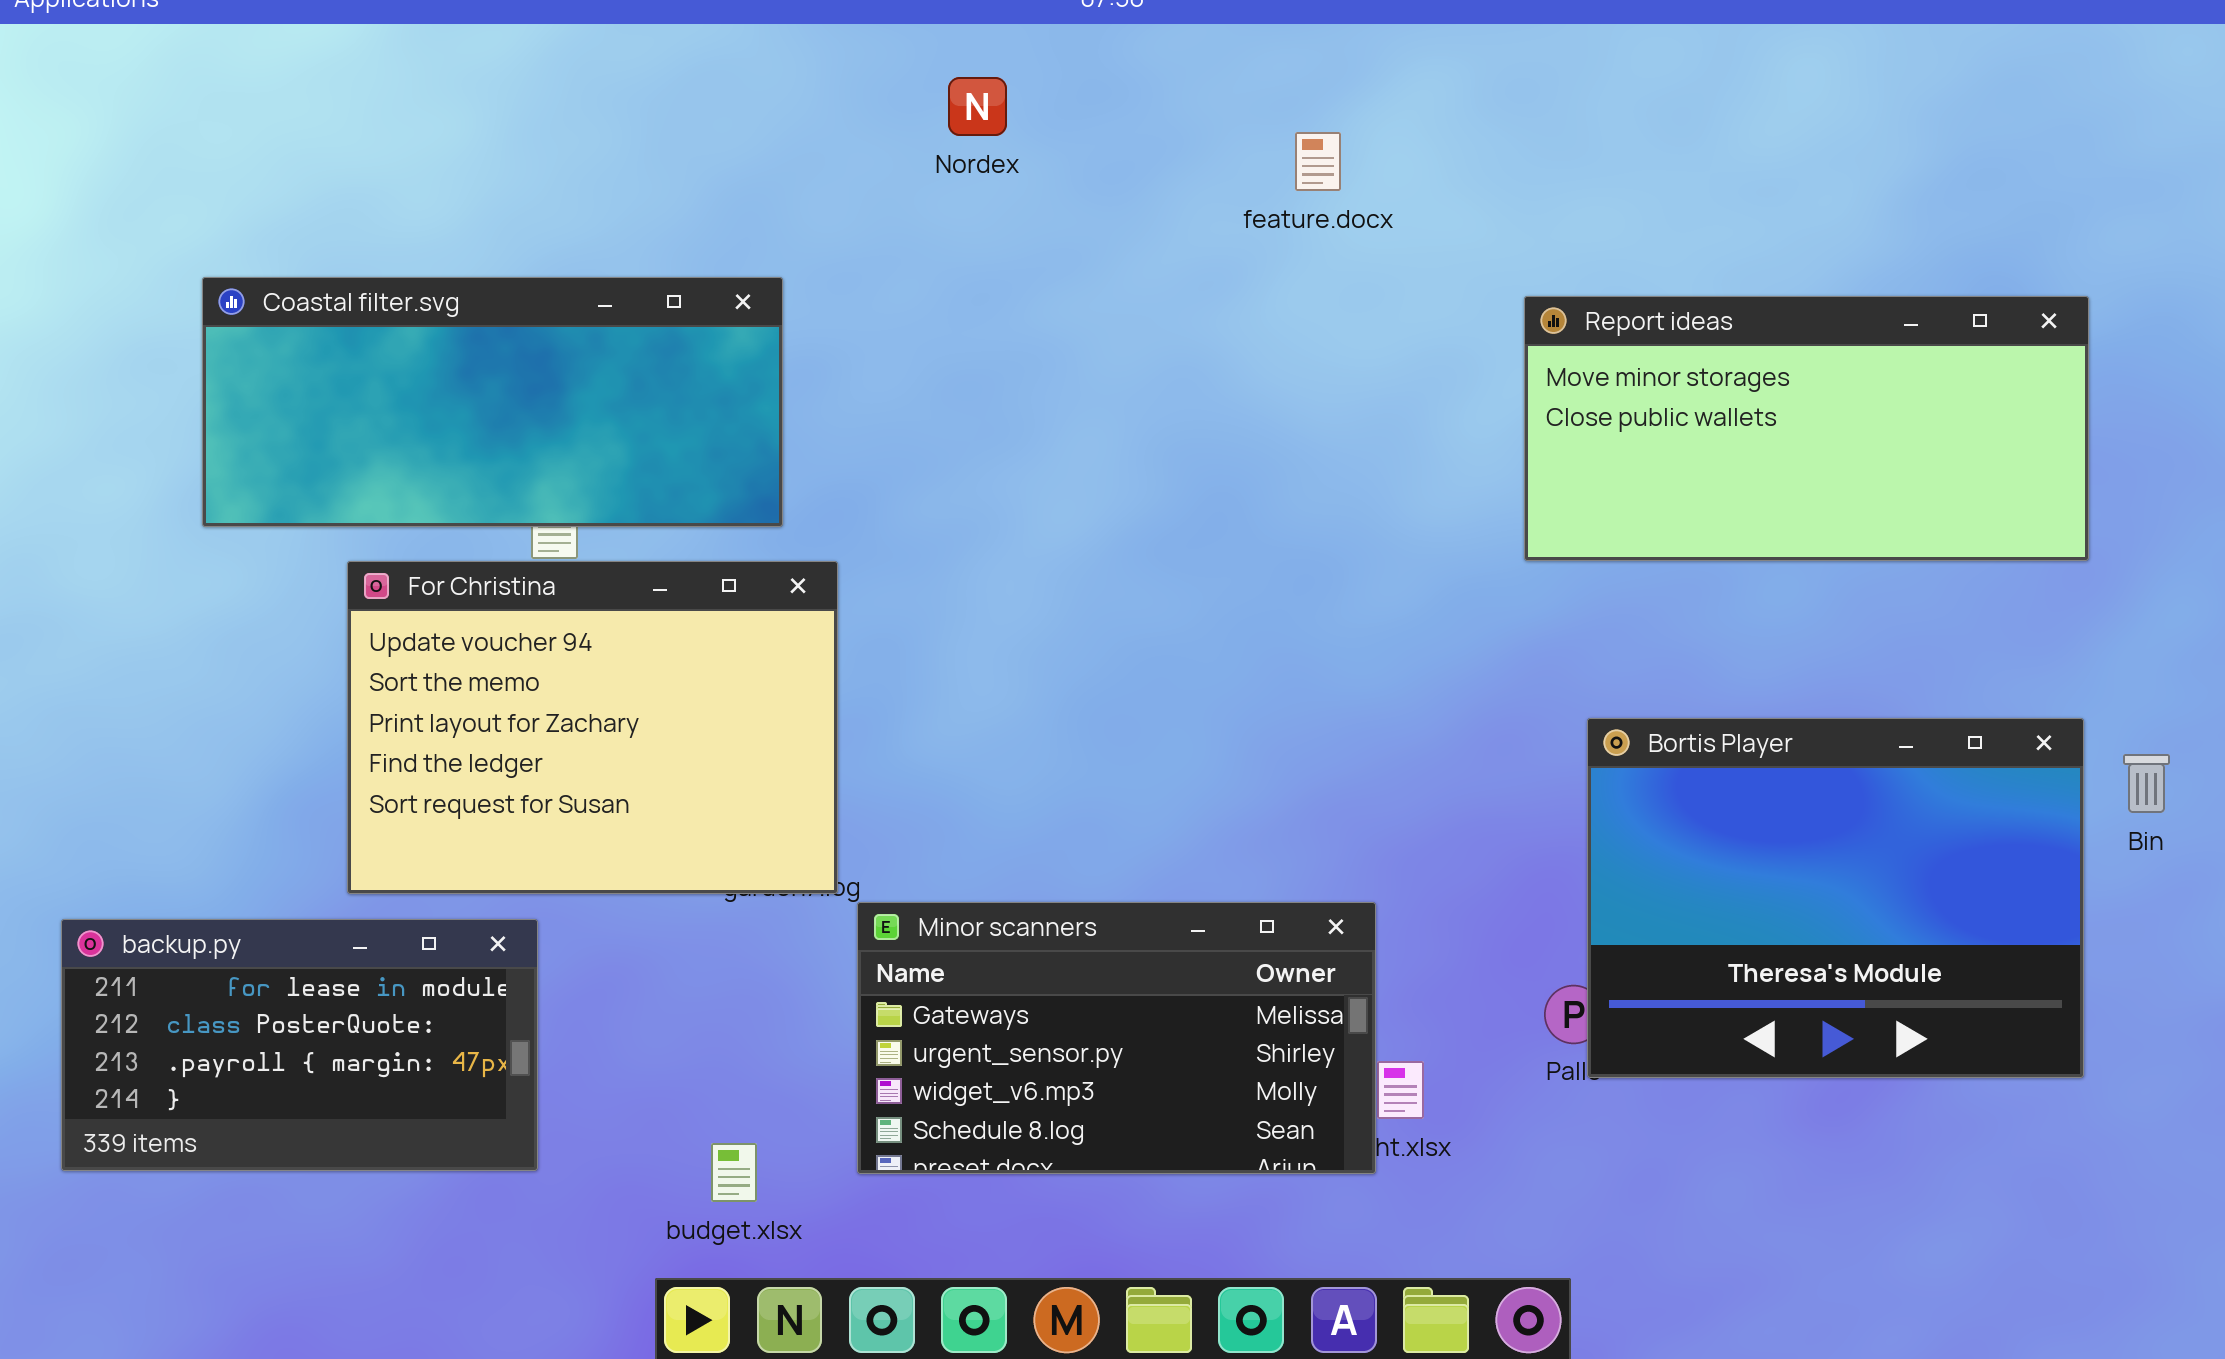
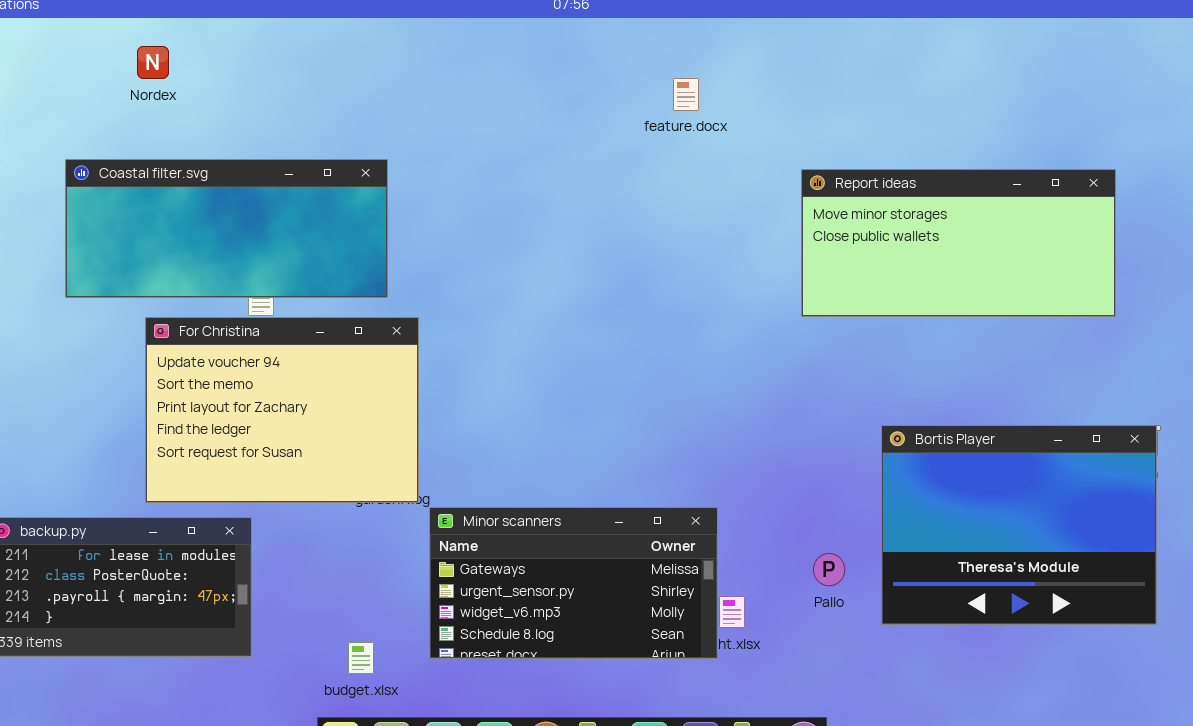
Nordex: [948,77,1007,136] -> [137,46,169,79], moved
Bortis Player: [1587,718,2084,1078] -> [881,425,1157,625], moved

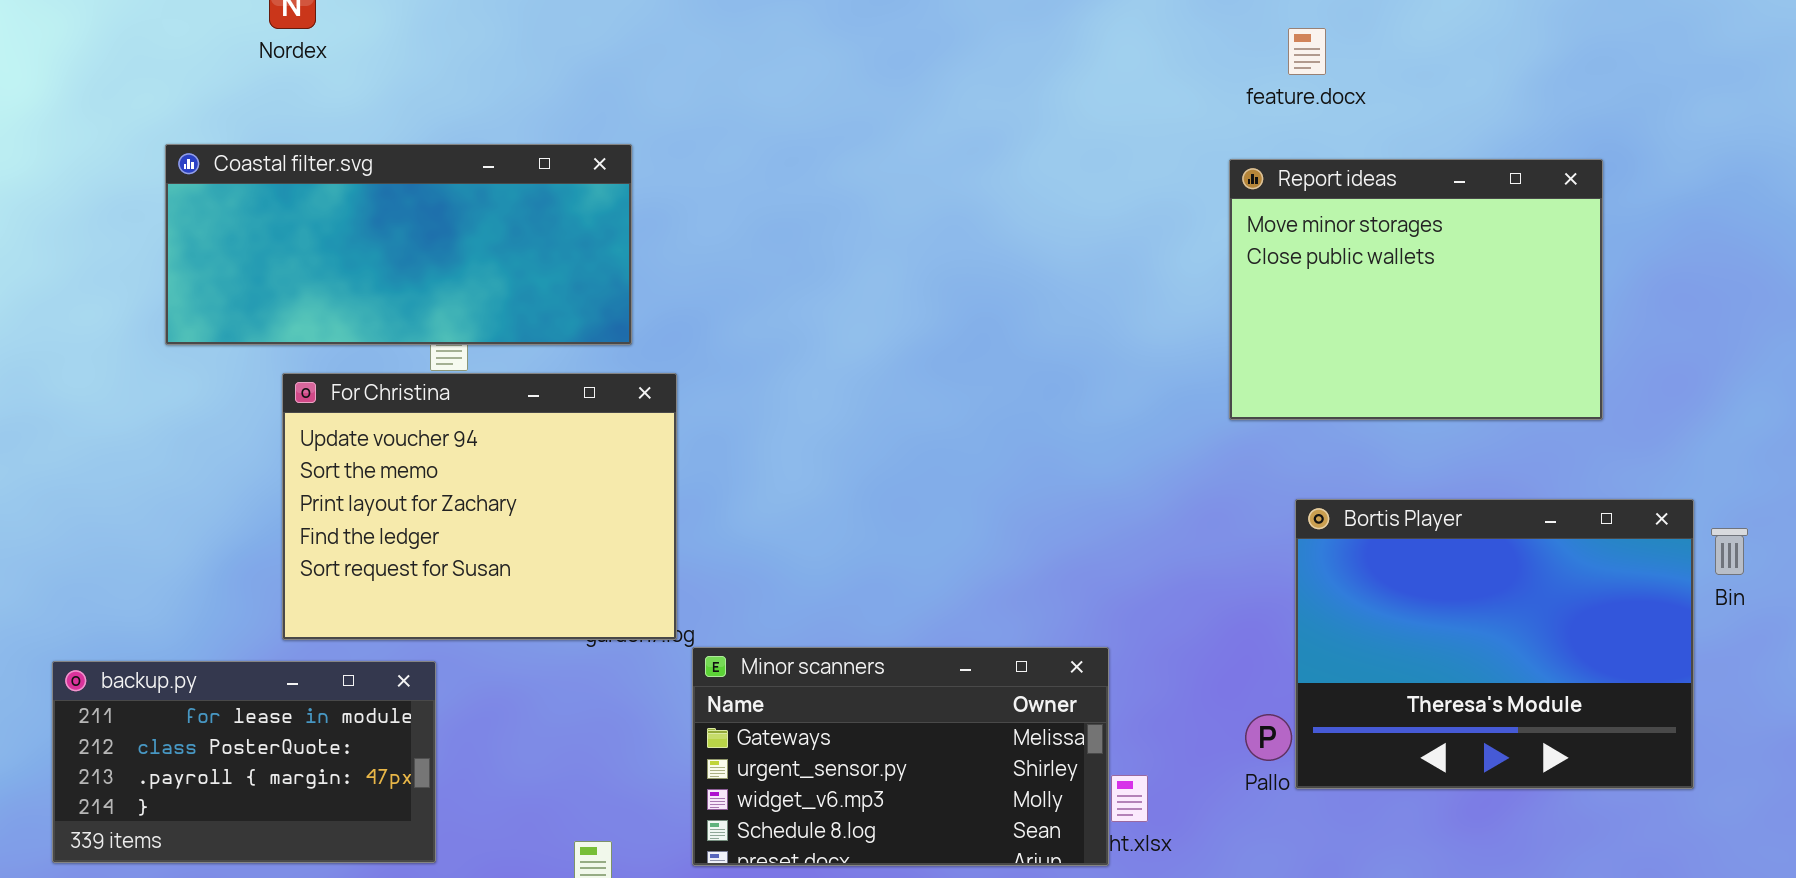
feature.docx: [673,78,699,111] -> [1288,28,1326,75], moved
Report ideas: [801,169,1116,317] -> [1229,159,1603,420], resized
Bortis Player: [881,425,1157,625] -> [1295,499,1694,789], moved

